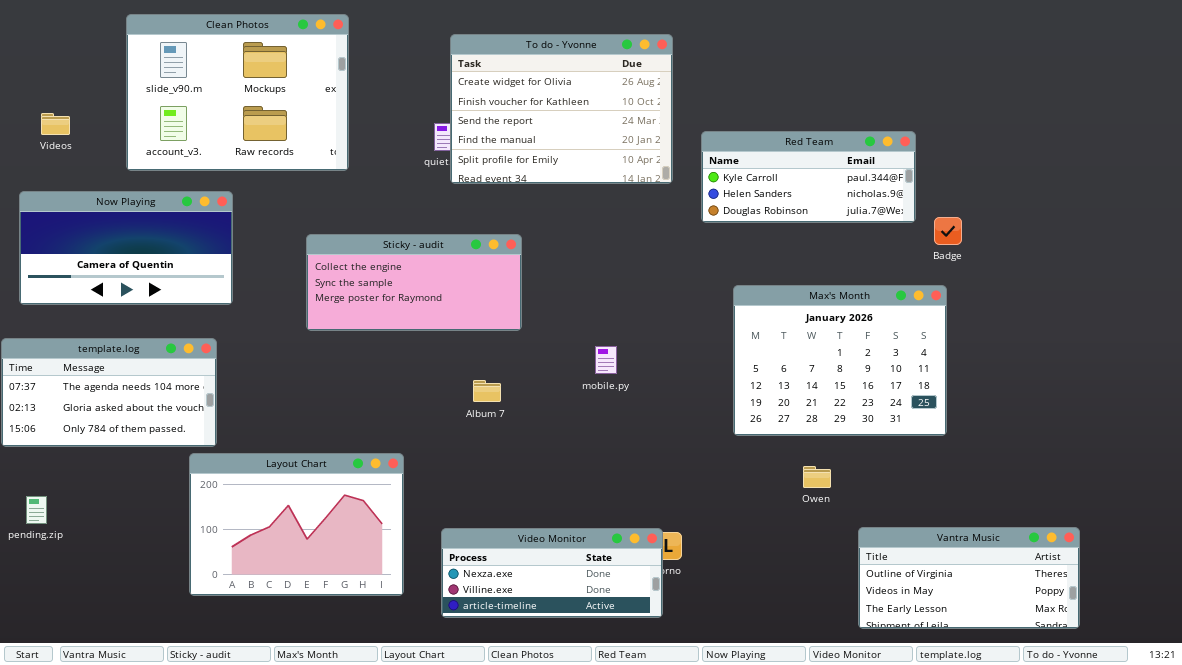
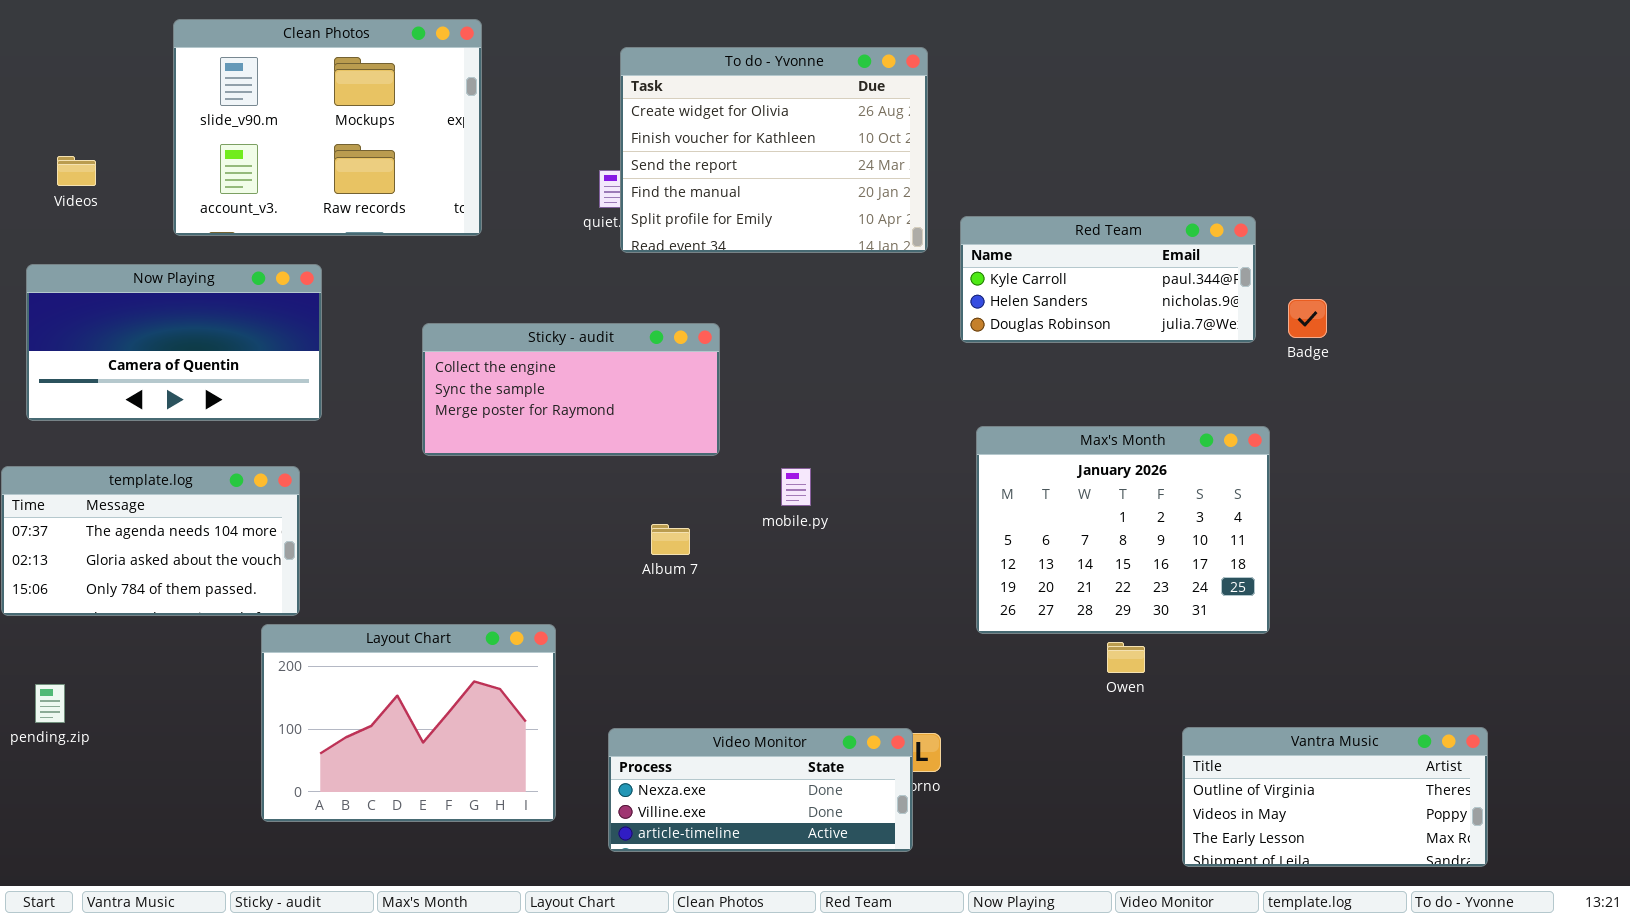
Red Team: [701,131,916,223] -> [960,216,1256,343], moved
Max's Month: [733,285,947,436] -> [976,426,1270,634], moved
mobile.py: [595,346,617,374] -> [781,468,811,506], moved

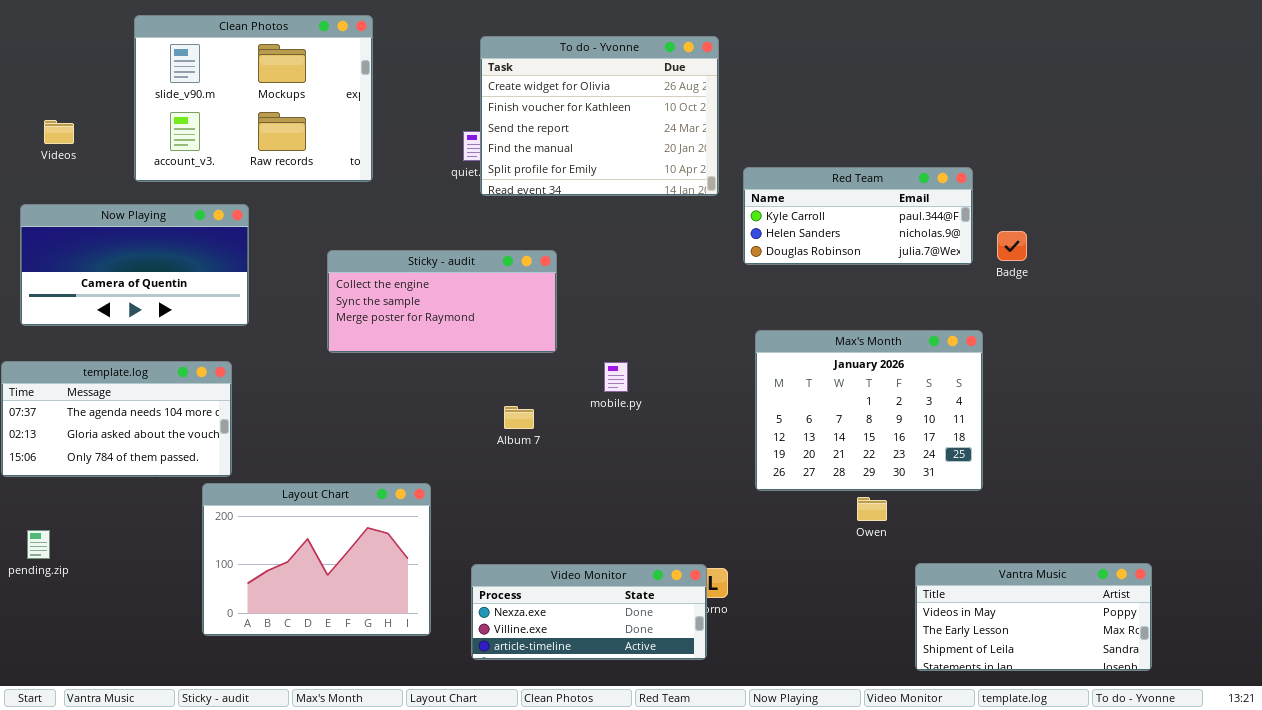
Vantra Music: [1182,727,1488,867] -> [915,563,1152,671], scrolled down 1 row

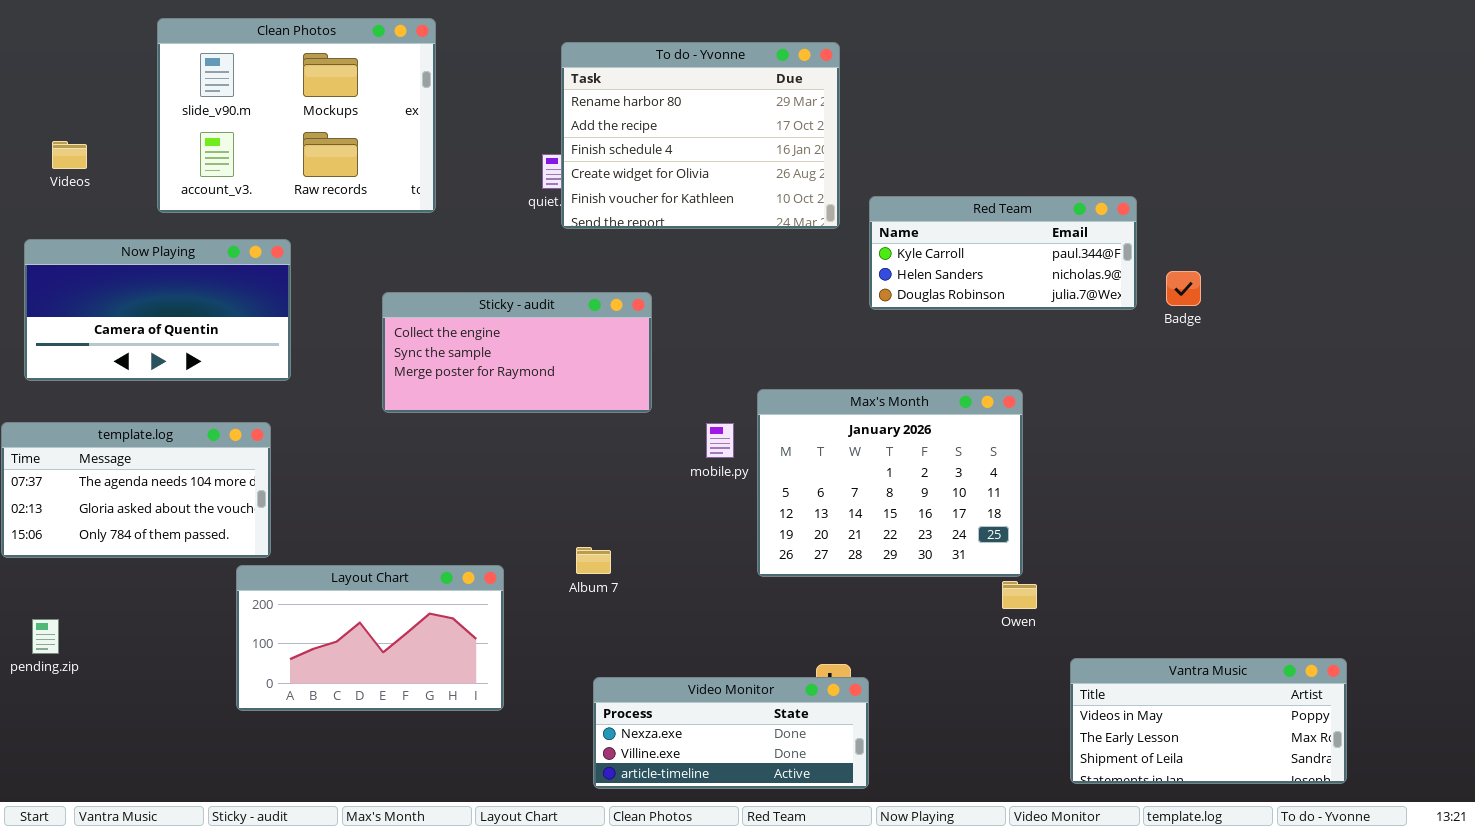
To do - Yvonne: [480,36,719,196] -> [561,42,840,229], scrolled up 3 rows
Max's Month: [755,330,983,491] -> [757,389,1023,577], moved
Album 7: [504,406,534,429] -> [576,547,611,574], moved
Layout Chart: [202,483,431,636] -> [236,565,504,711], resized
Video Monitor: [471,564,707,660] -> [593,677,869,789], moved

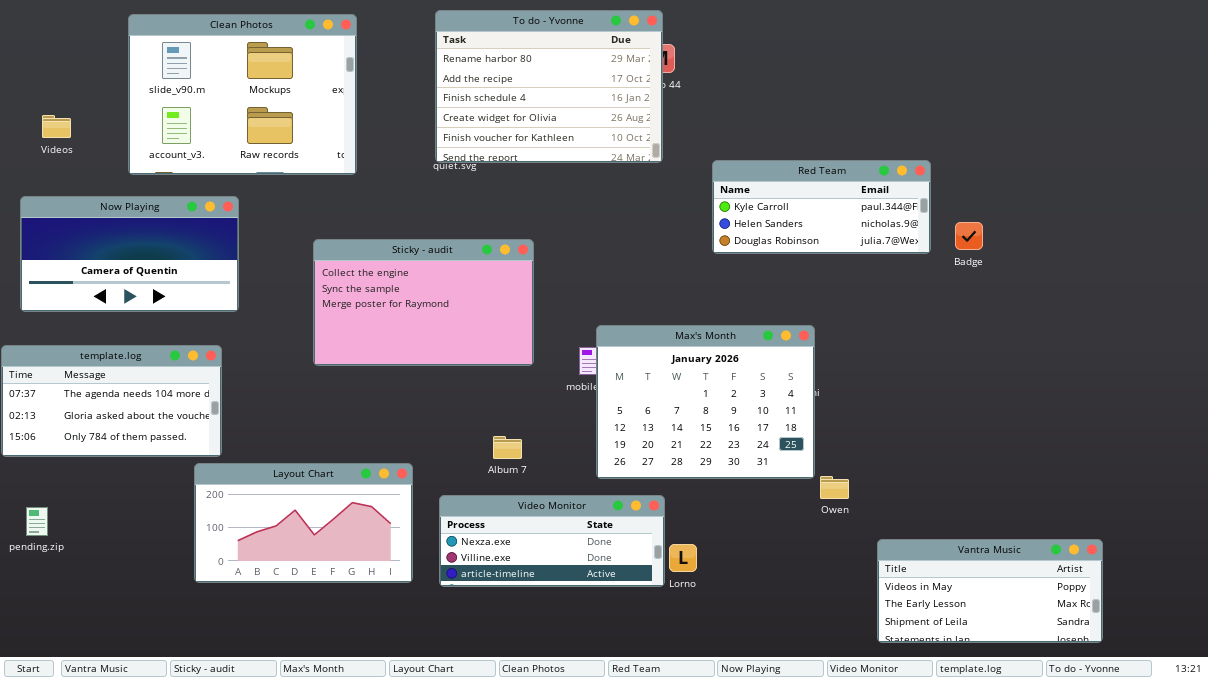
To do - Yvonne: [561,42,840,229] -> [435,10,663,163], moved
Sticky - audit: [382,292,652,413] -> [313,239,534,366], resized
Max's Month: [757,389,1023,577] -> [596,325,815,479], moved
Album 7: [576,547,611,574] -> [493,436,522,459], moved
Video Monitor: [593,677,869,789] -> [439,495,665,587], moved

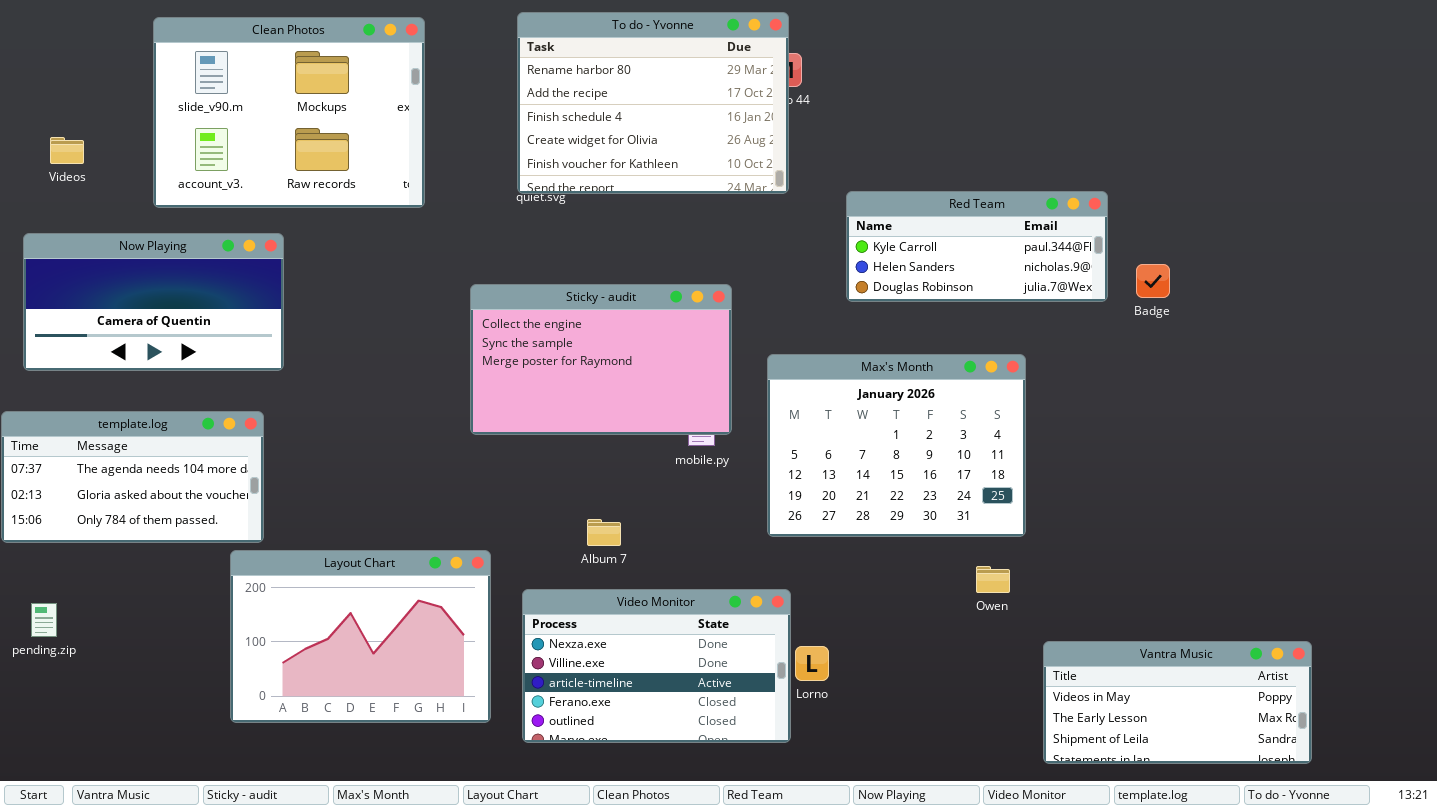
Sticky - audit: [313,239,534,366] -> [470,284,732,435], moved
Max's Month: [596,325,815,479] -> [767,354,1026,537], moved
Layout Chart: [194,463,413,583] -> [230,550,491,723], resized
Video Monitor: [439,495,665,587] -> [522,589,791,743], resized

